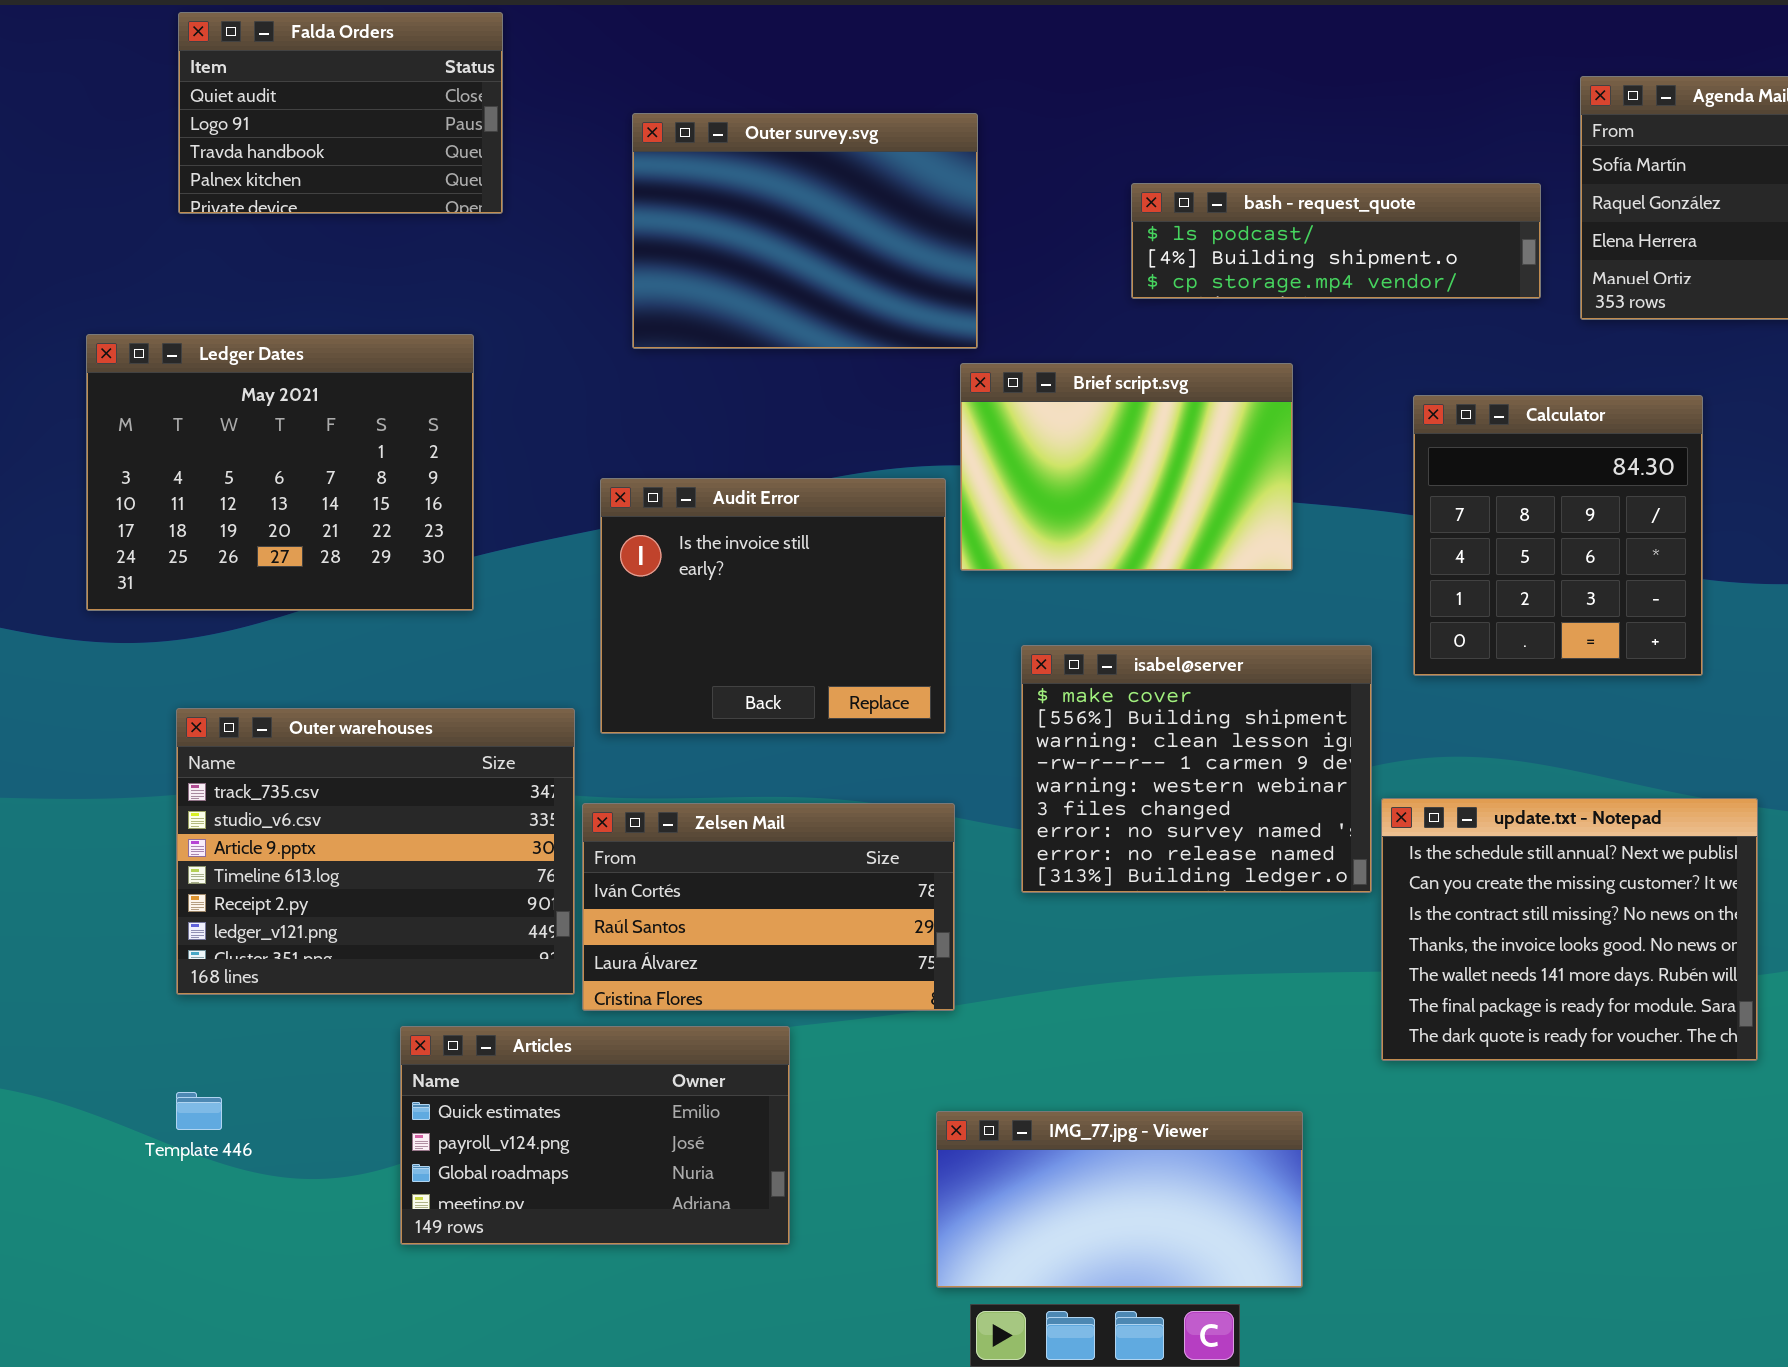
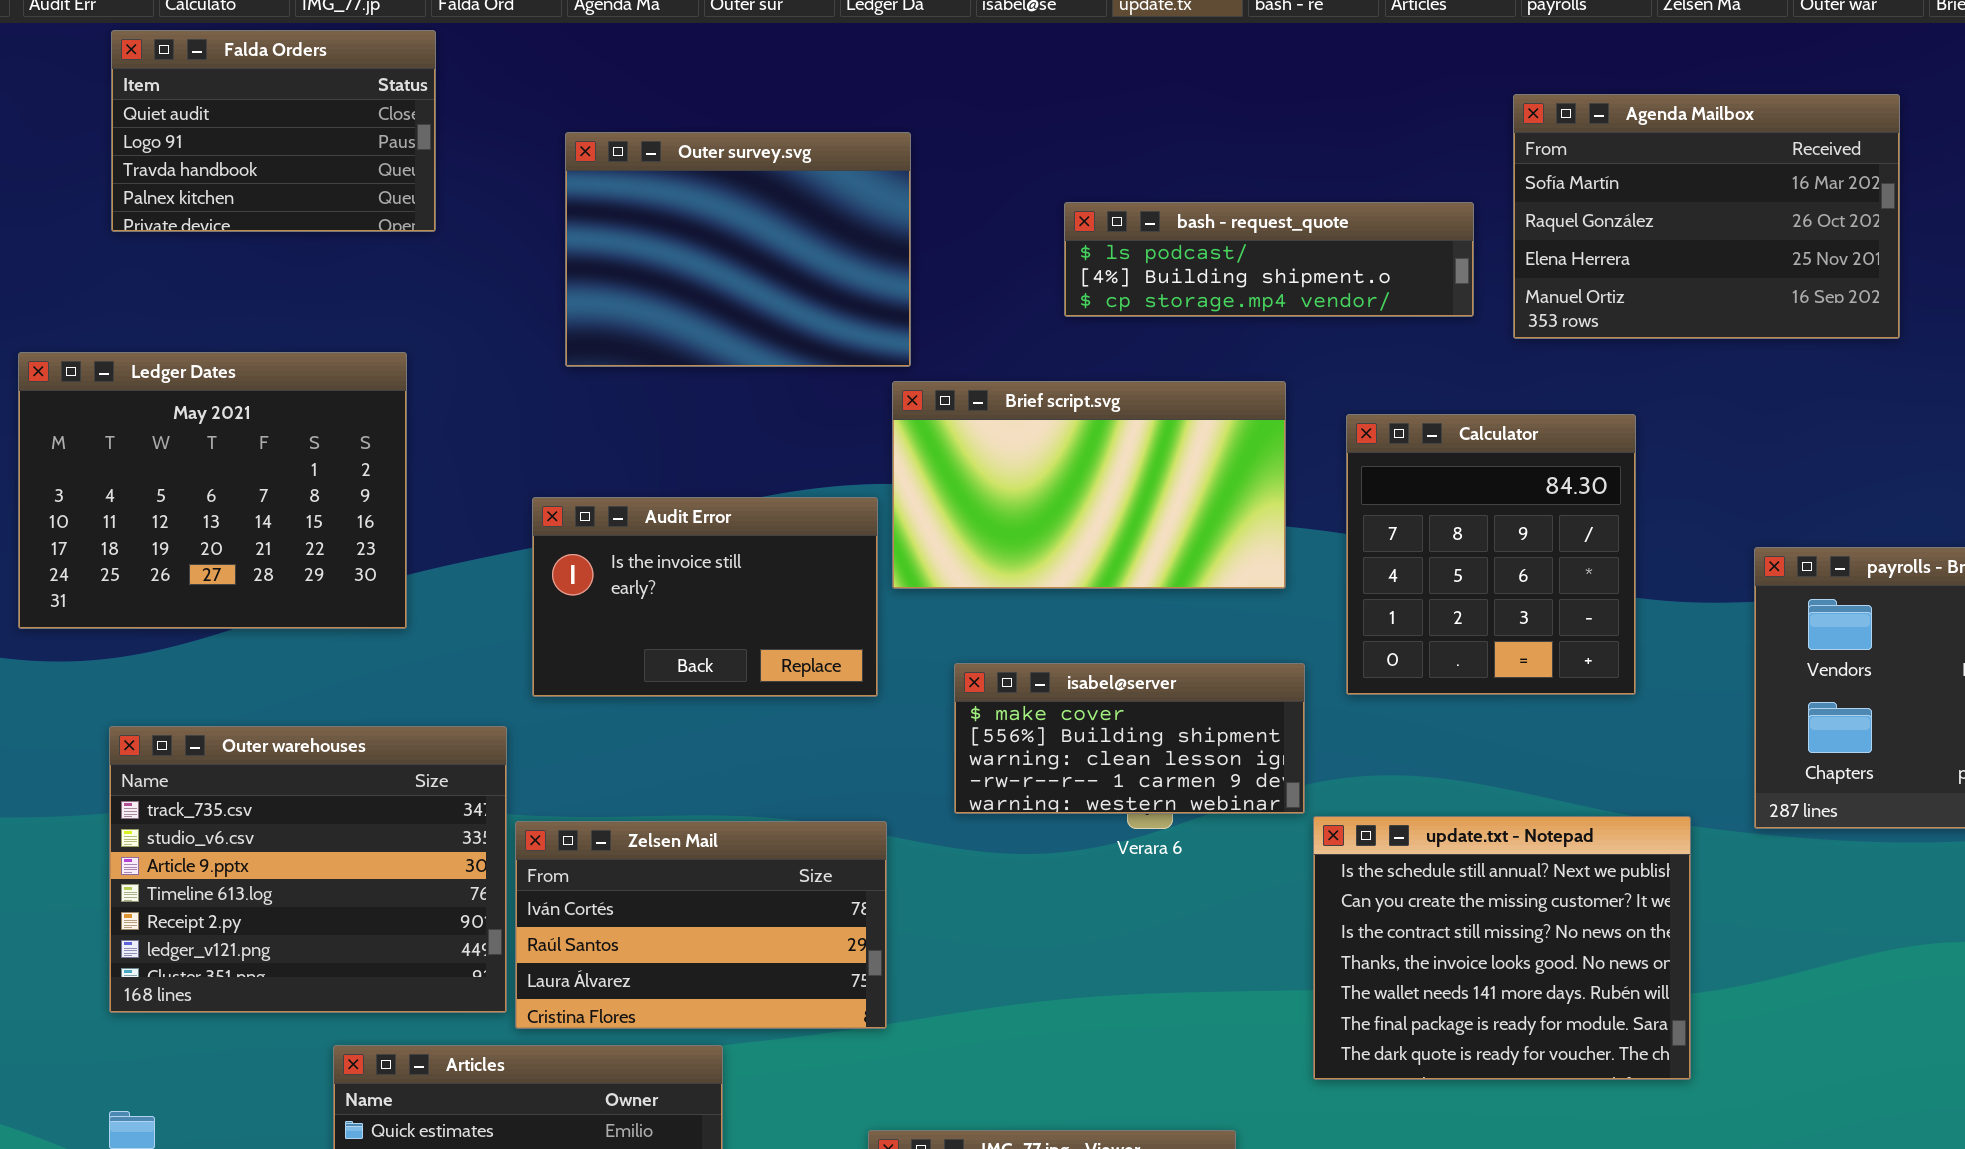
Brief script.svg: [960,363,1293,571] -> [892,381,1286,589], resized
Audit Error: [600,478,946,734] -> [532,497,878,697], resized
isabel@server: [1021,645,1372,893] -> [954,663,1305,814], resized

